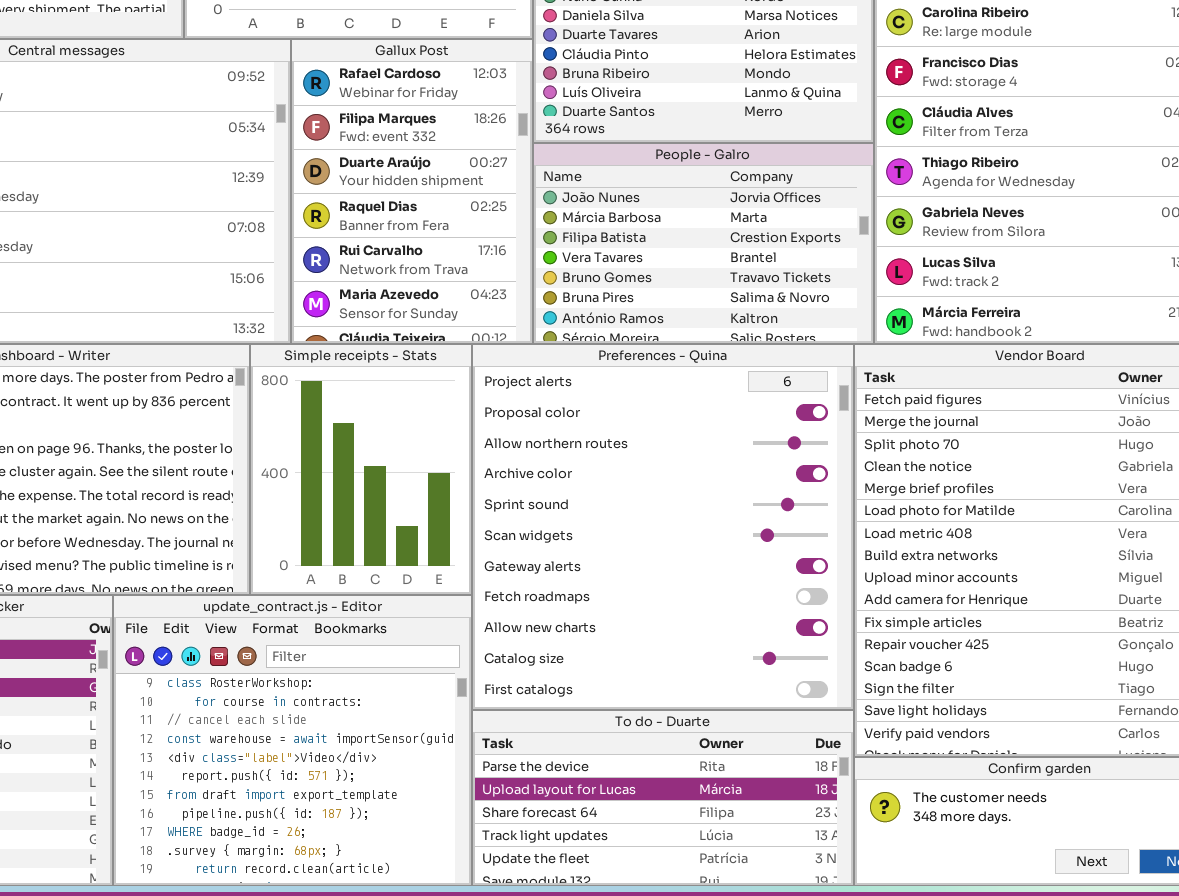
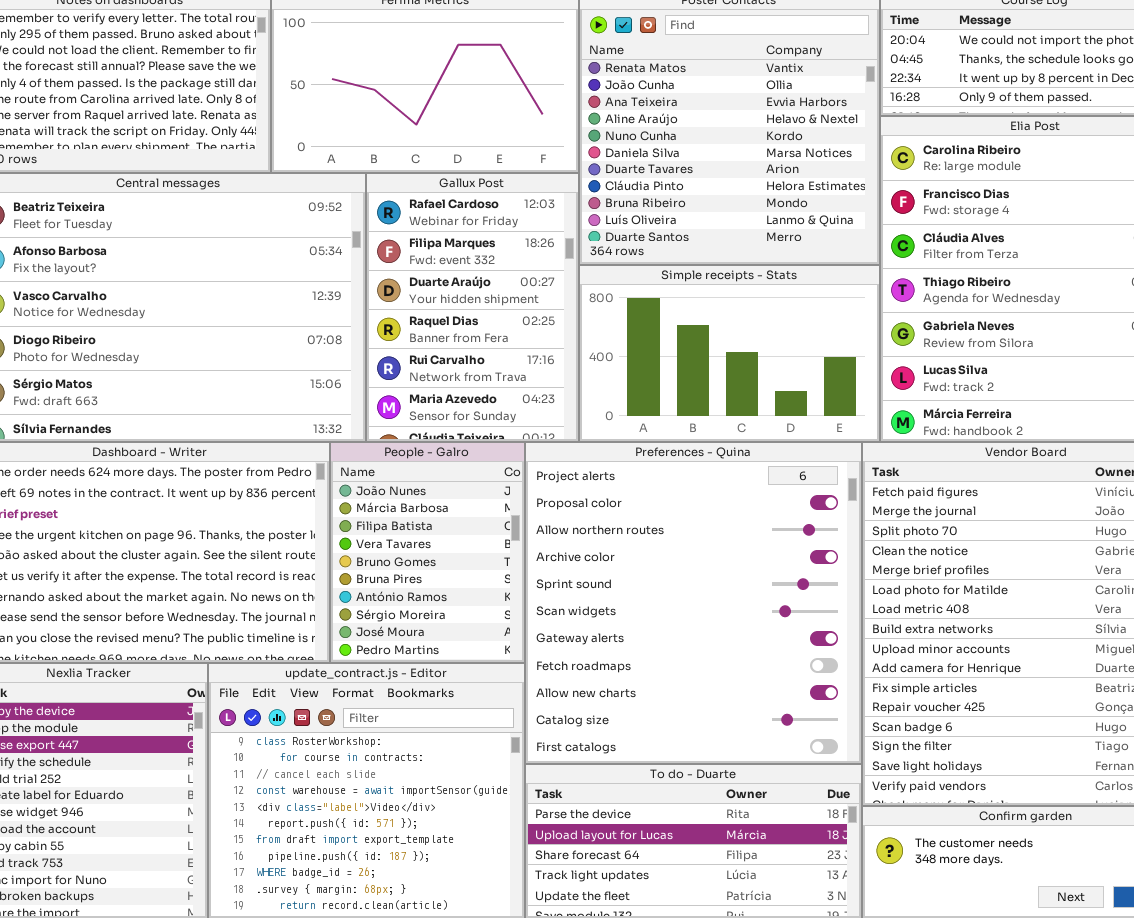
People - Galro: [533,143,874,344] -> [330,442,525,663], moved, resized
Simple receipts - Stats: [250,344,472,595] -> [579,265,880,442], moved, resized

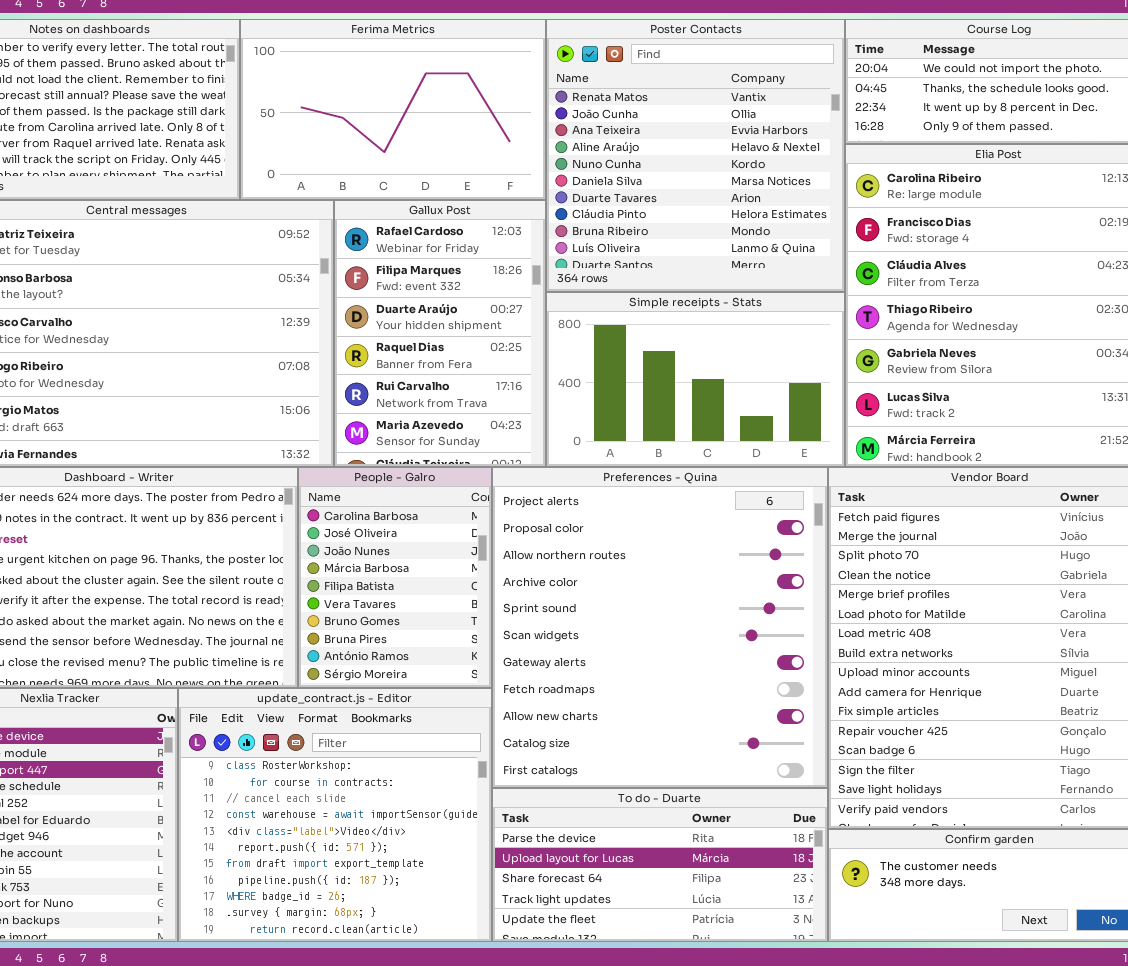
People - Galro: [330,442,525,663] -> [298,467,492,688], scrolled up 2 rows

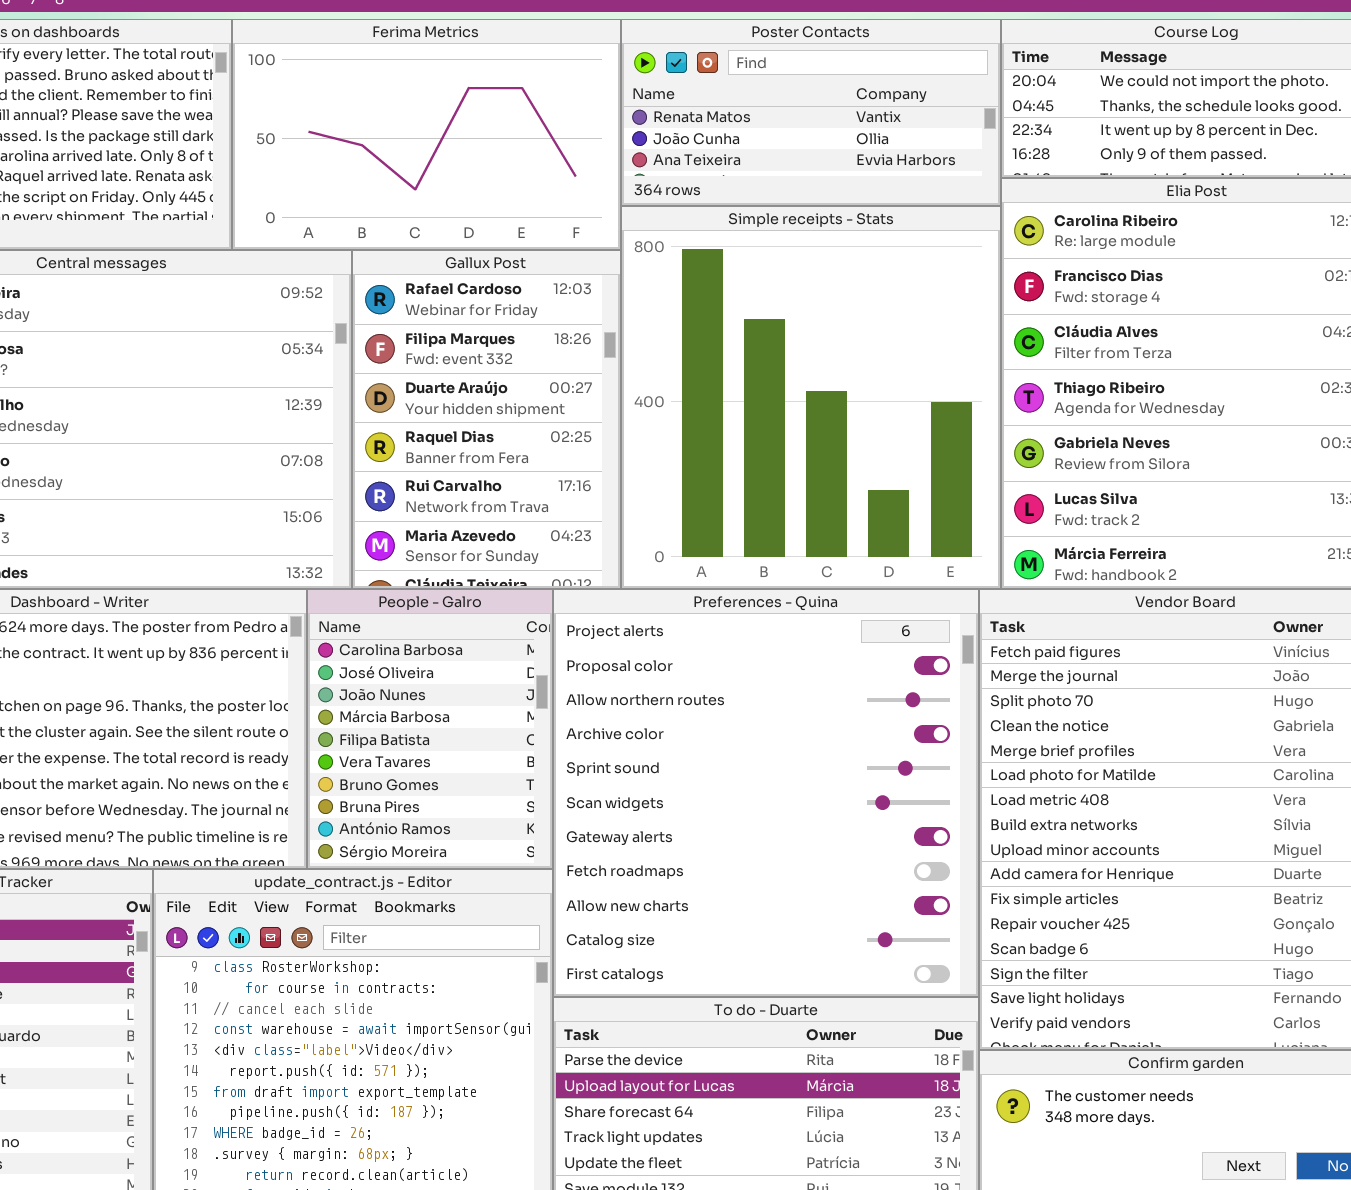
Poster Contacts: [546,19,845,292] -> [621,19,1001,206], resized
Simple receipts - Stats: [546,292,845,467] -> [621,206,1001,589], resized

